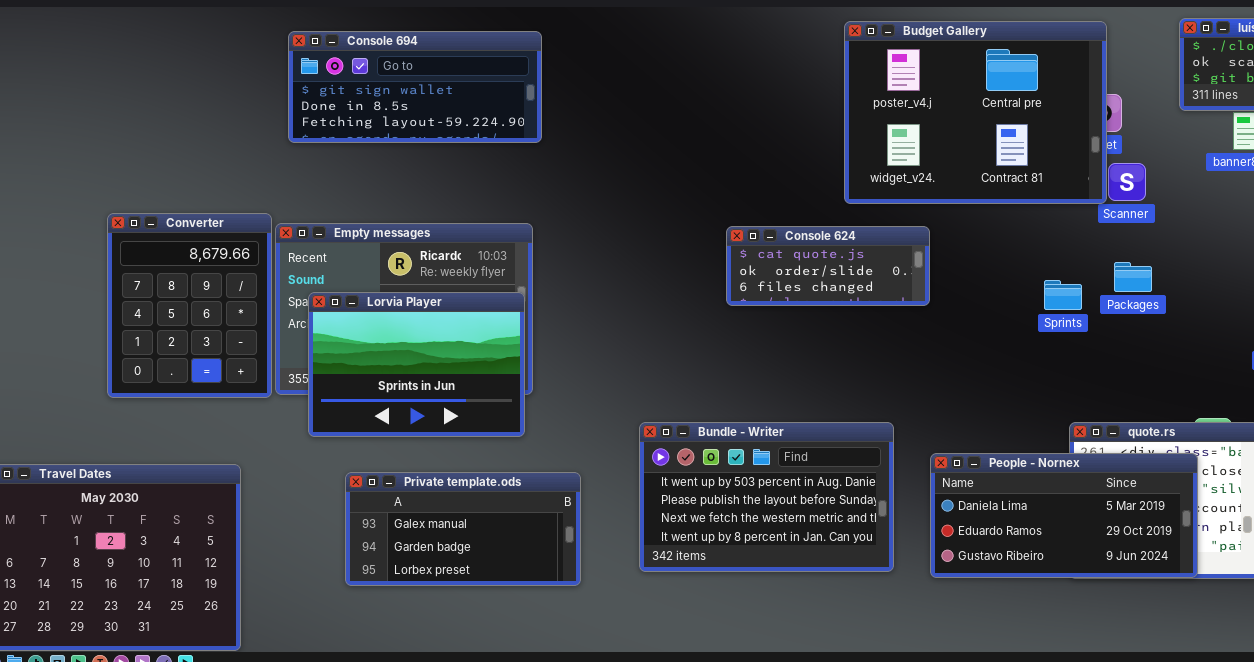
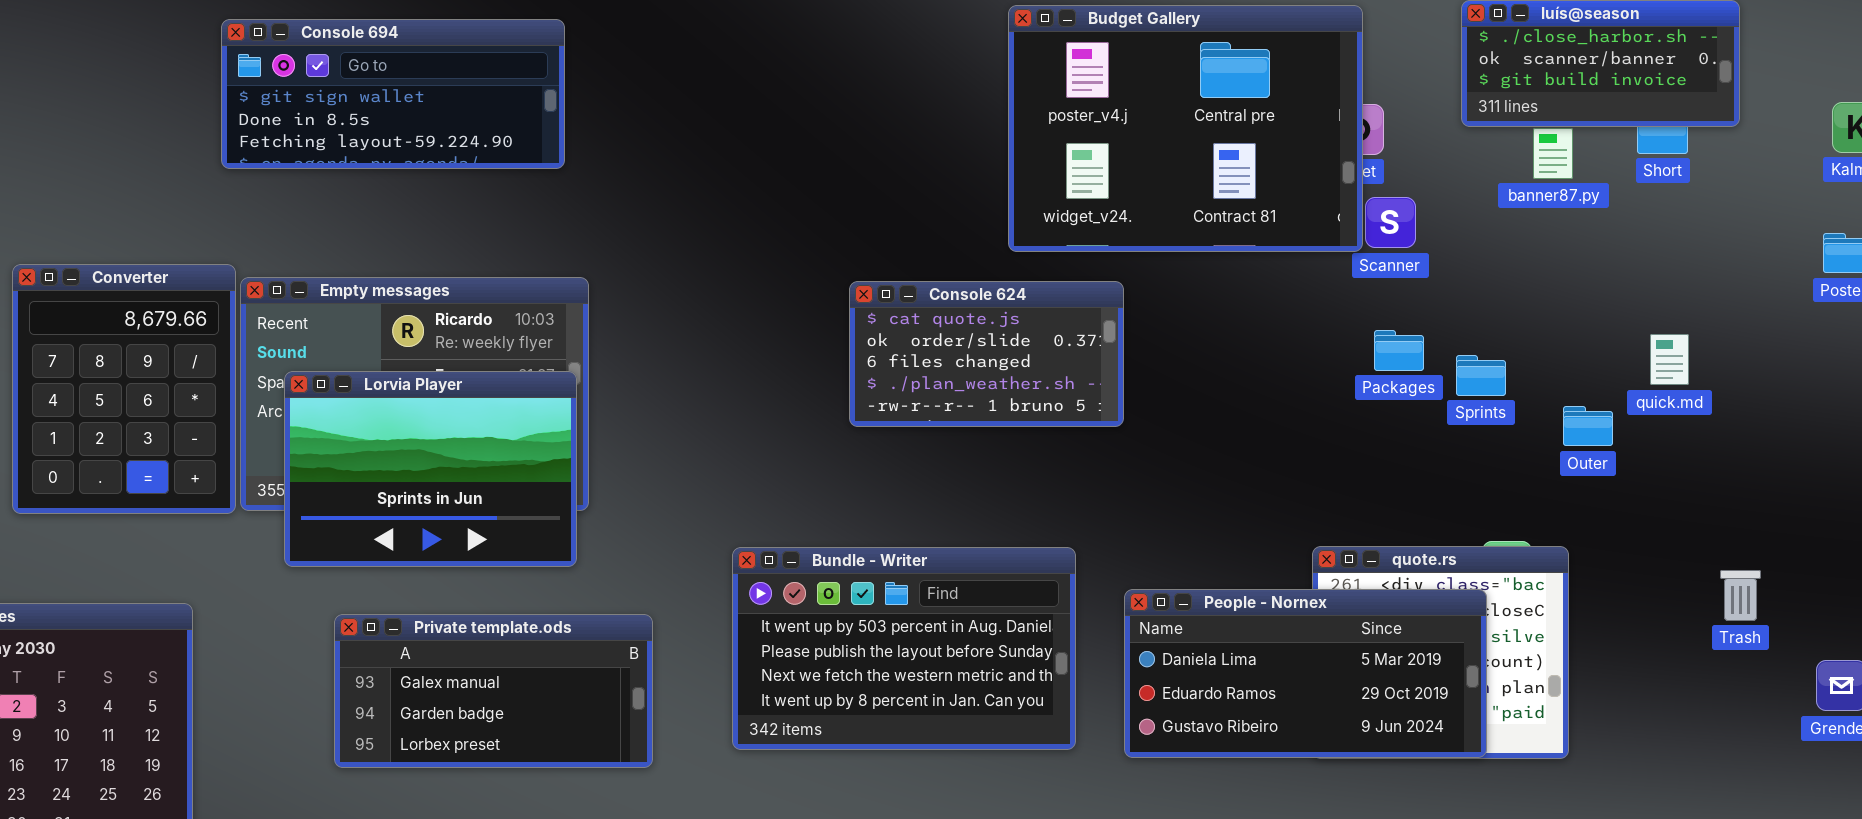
Console 694: [288,31,542,143] -> [221,19,565,169], moved
Console 624: [726,226,930,306] -> [849,281,1124,427], resized
Sprints: [1044,280,1082,310] -> [1456,355,1506,396], moved

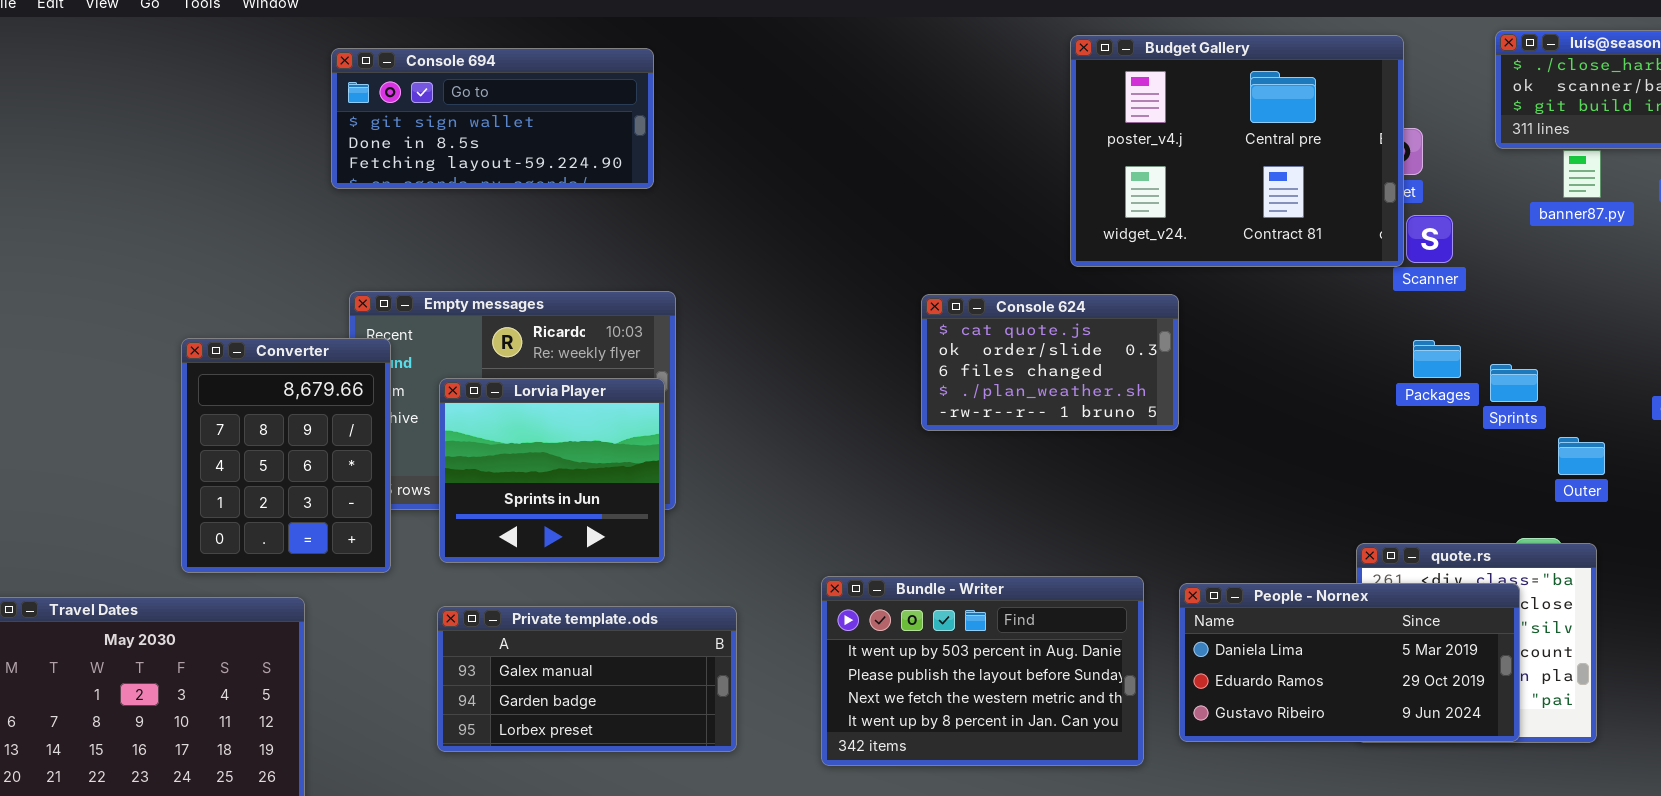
Converter: [12,264,236,514] -> [181,338,391,573], moved
Lorvia Player: [284,371,577,567] -> [439,378,665,563], resized
Outer: [1563,406,1613,446] -> [1558,437,1605,475], moved
Bundle - Writer: [732,547,1076,750] -> [821,576,1144,766], moved

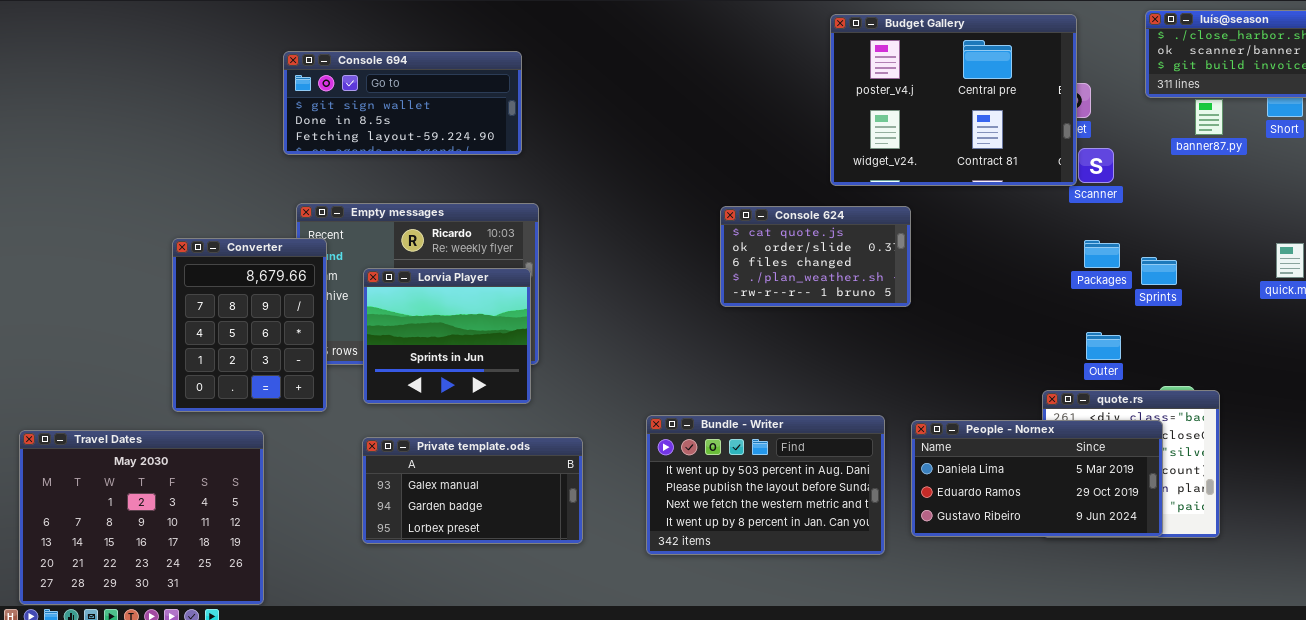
Console 694: [331,48,654,189] -> [283,51,522,155], moved
Outer: [1558,437,1605,475] -> [1086,332,1121,360], moved

